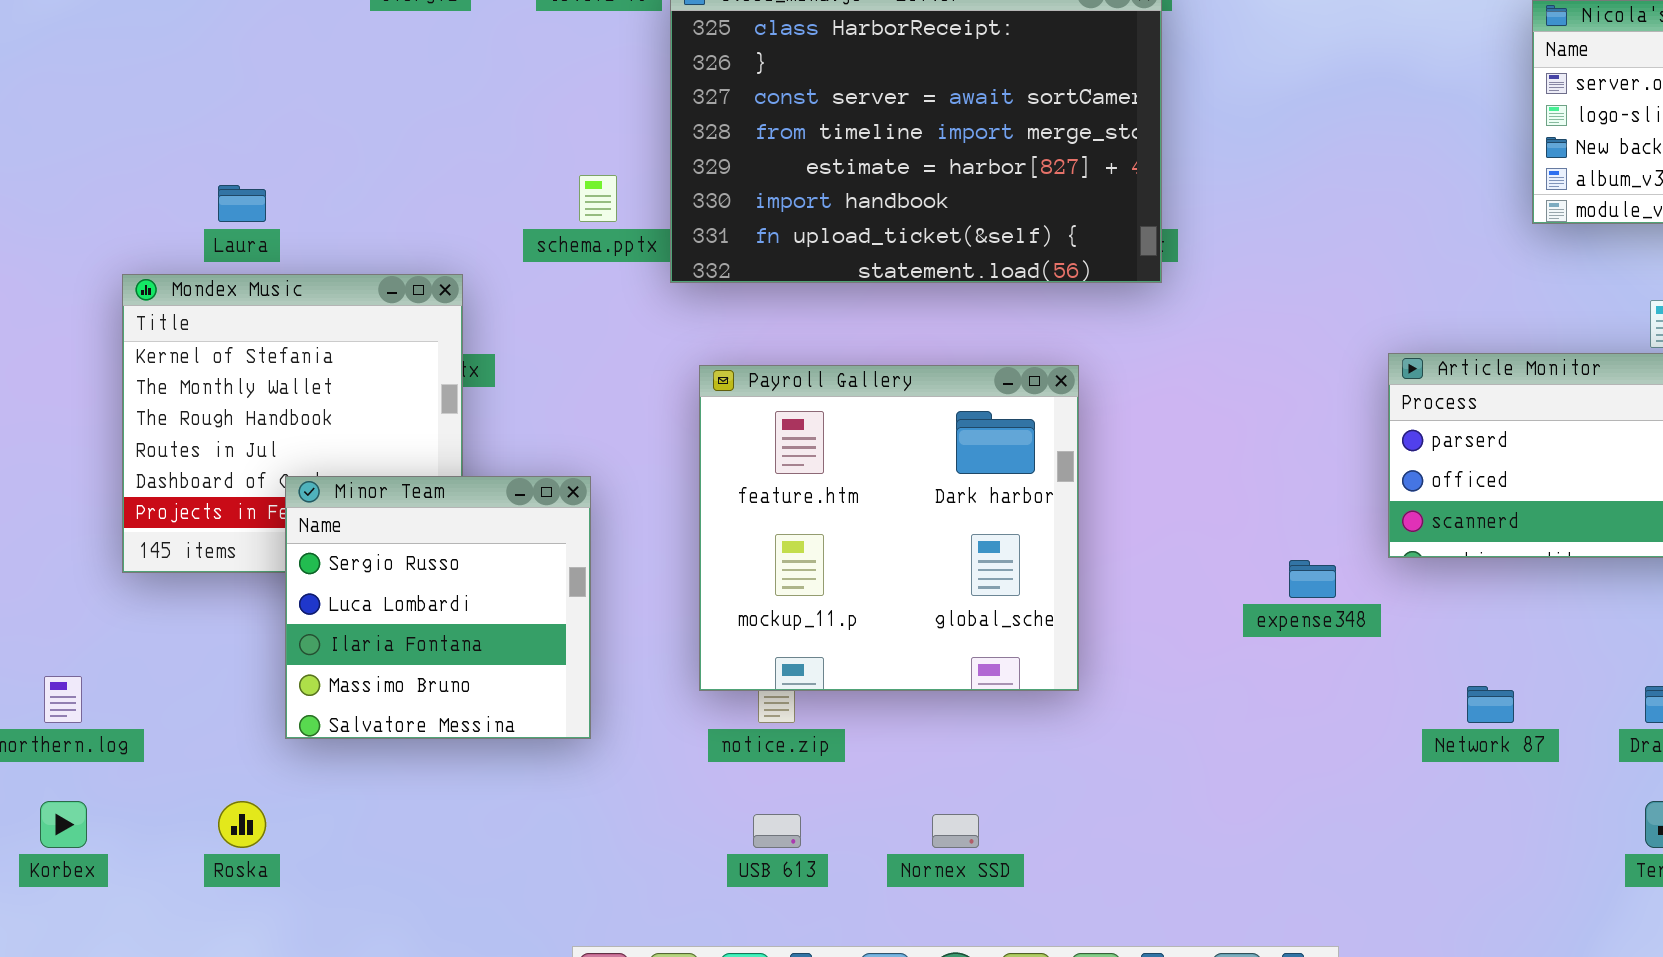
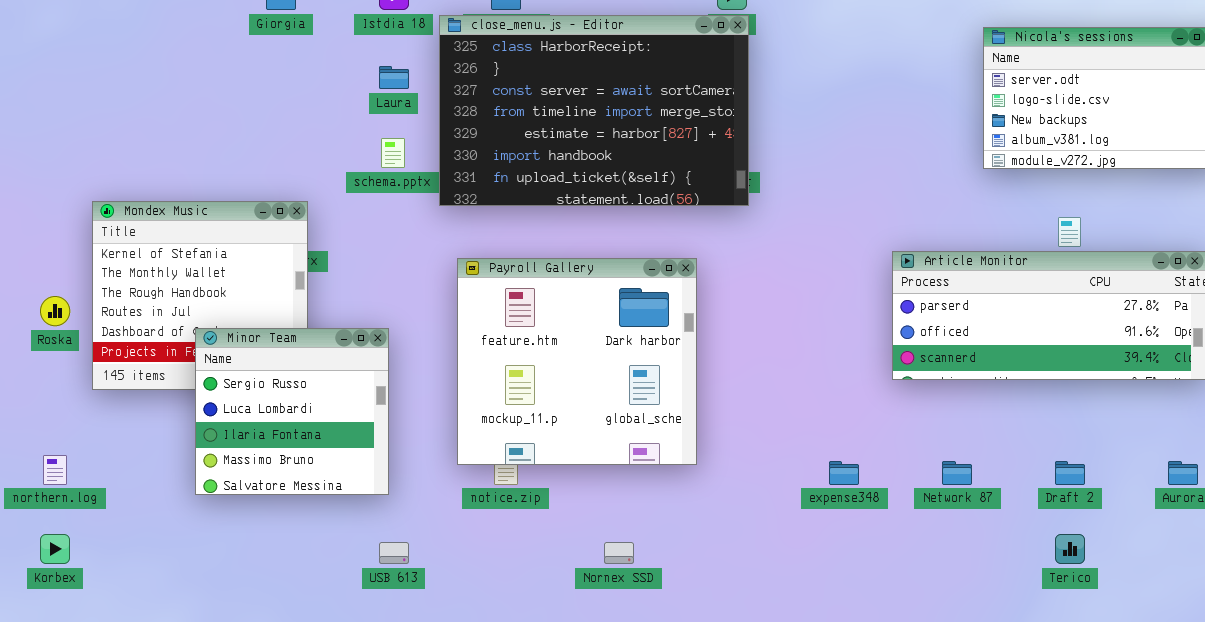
Laura: [218,185,266,222] -> [379,66,409,89], moved
expense348: [1289,560,1336,598] -> [829,461,859,485], moved
Roska: [218,801,266,848] -> [40,296,70,326], moved
USB 613: [753,814,801,848] -> [379,542,409,564], moved

